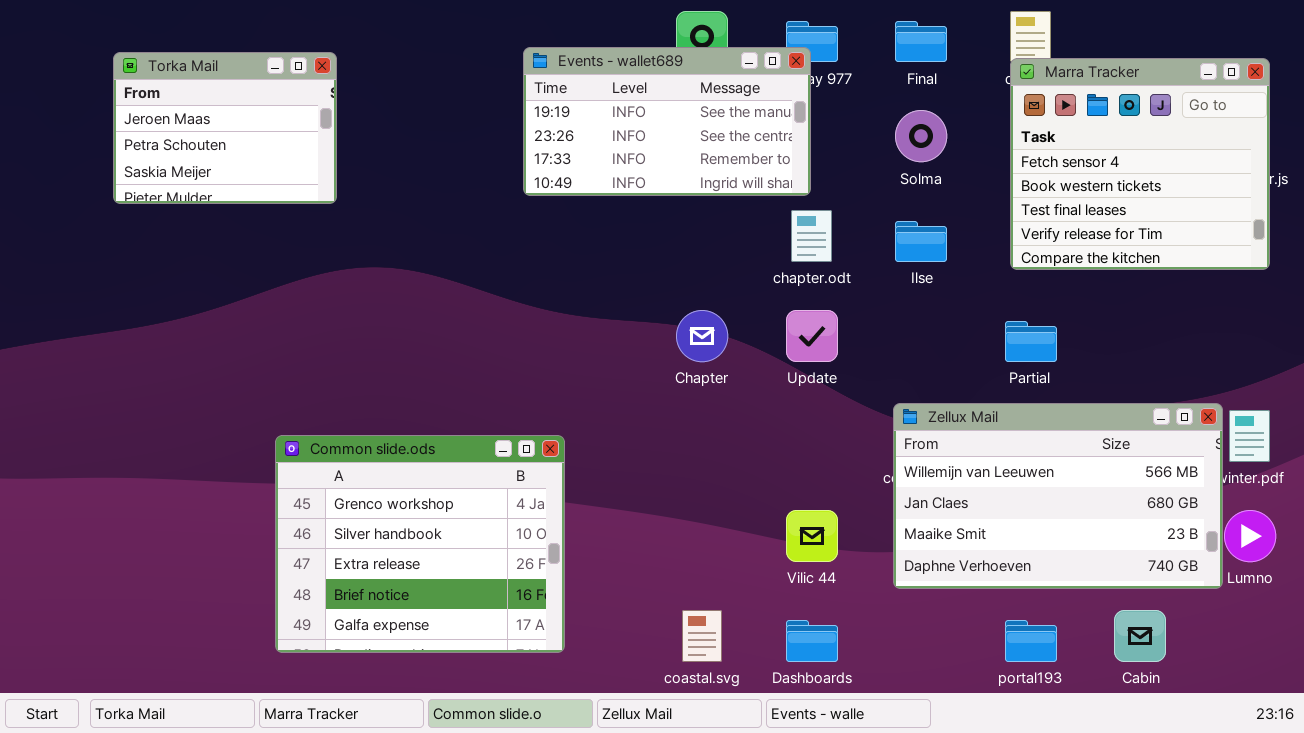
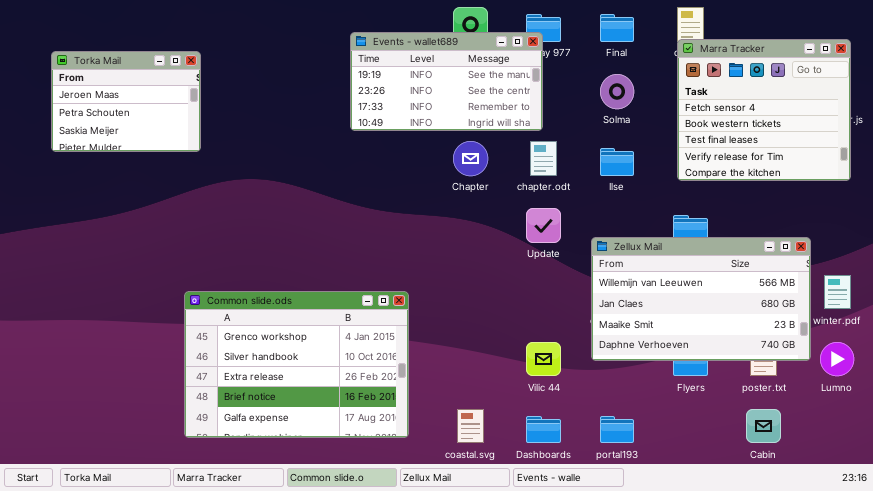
Torka Mail: [113,52,337,204] -> [51,51,201,152], moved
Chapter: [676,310,728,362] -> [453,141,488,176], moved
Zellux Mail: [893,403,1223,589] -> [591,237,811,361], moved
Common slide.ods: [275,435,565,653] -> [184,291,409,438], resized
portal193: [1005,620,1057,662] -> [600,416,634,443], moved

